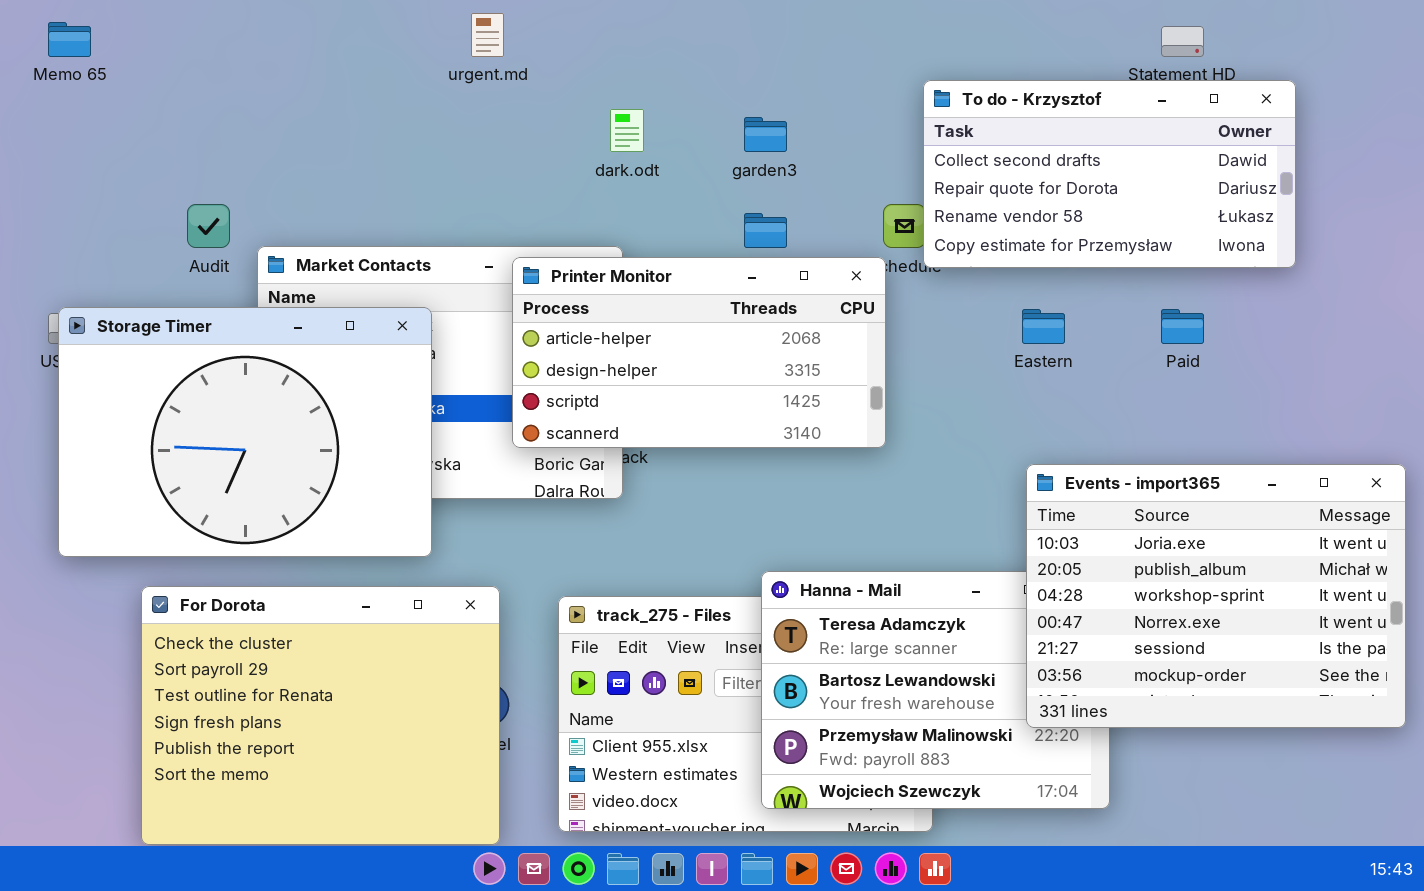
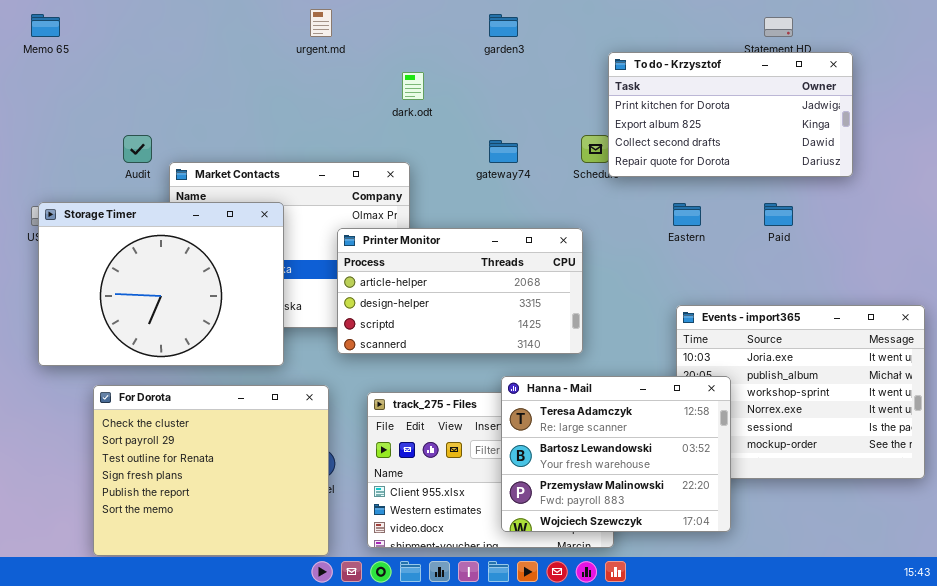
To do - Krzysztof: [923,80,1296,268] -> [608,52,853,177], scrolled up 2 rows
garden3: [744,117,787,152] -> [489,14,518,37], moved
Printer Monitor: [512,257,886,448] -> [337,228,583,354], moved
Hanna - Mail: [761,571,1110,809] -> [501,376,731,532], raised

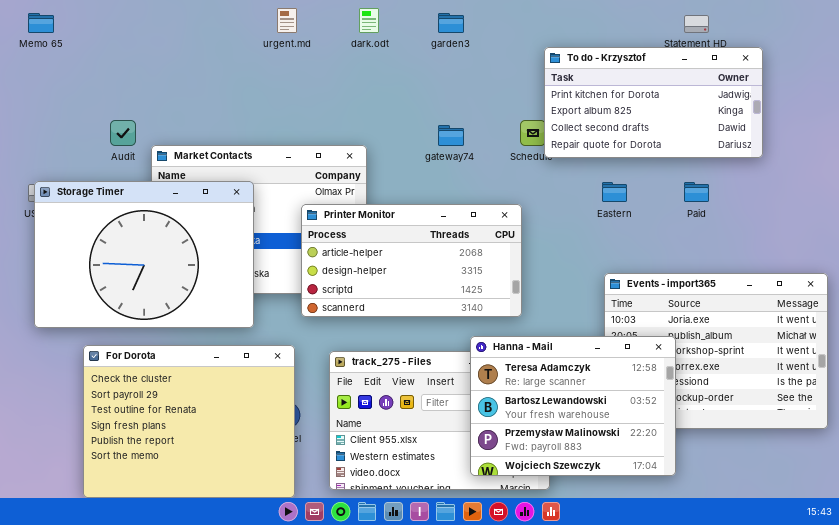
dark.odt: [402,72,424,100] -> [359,8,379,33], moved
Hanna - Mail: [501,376,731,532] -> [470,336,676,476], moved

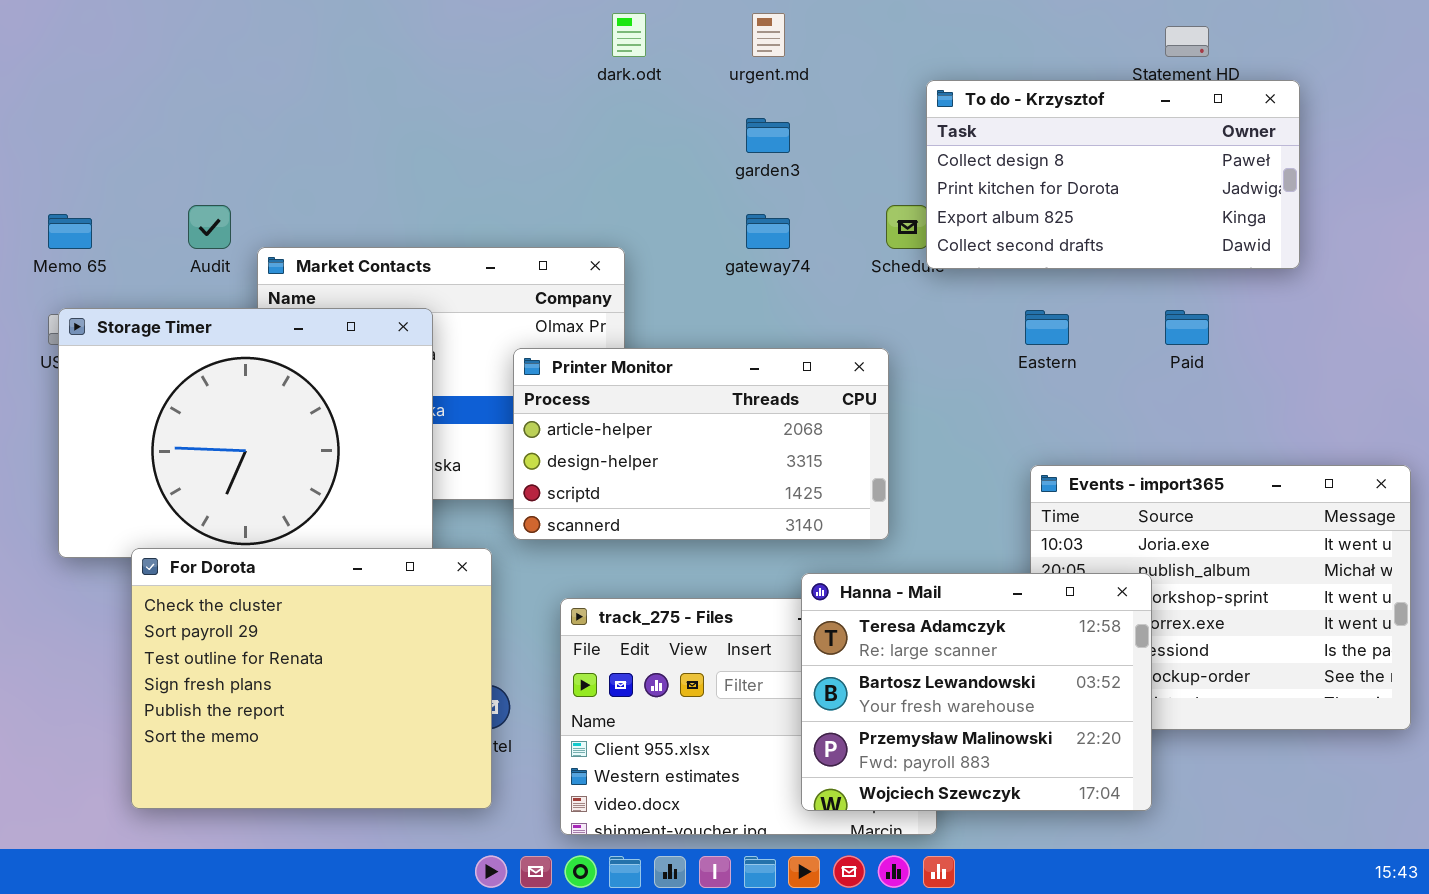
urgent.md: [277,8,297,33] -> [752,13,785,57], moved
Memo 65: [28,13,54,33] -> [48,214,92,249], moved
garden3: [438,13,464,33] -> [746,118,790,153], moved
To do - Krzysztof: [544,47,763,158] -> [926,80,1300,269], scrolled up 1 row
For Dorota: [83,345,295,498] -> [131,548,492,809], moved

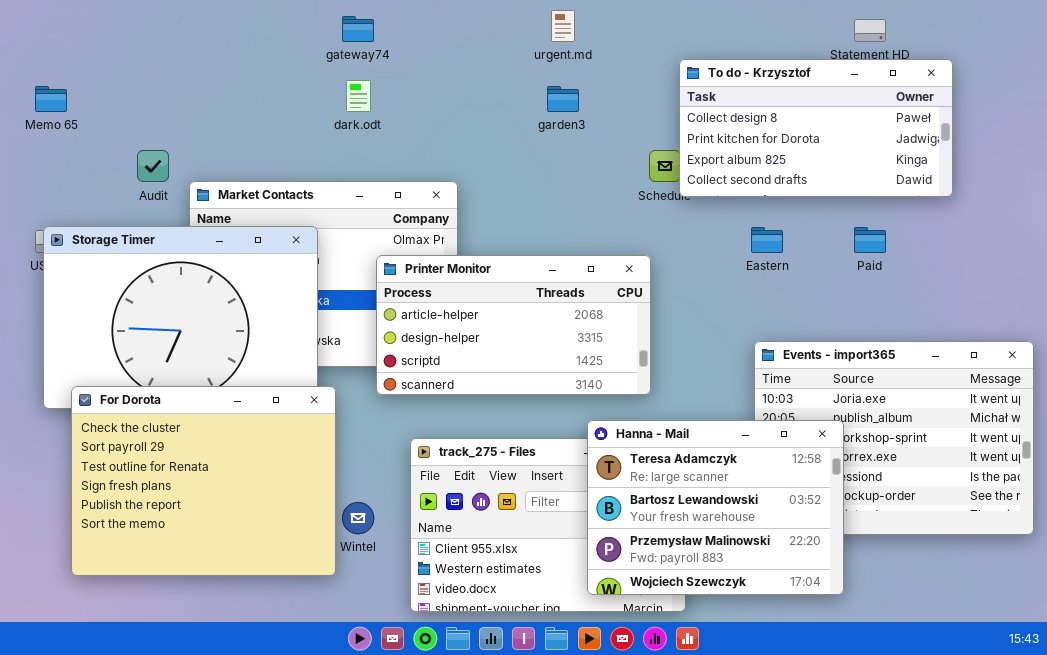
dark.odt: [612,13,646,57] -> [346,80,371,112], moved
Memo 65: [48,214,92,249] -> [35,86,67,112], moved
gateway74: [746,214,790,249] -> [342,16,374,42], moved
For Dorota: [131,548,492,809] -> [71,386,336,576], moved

